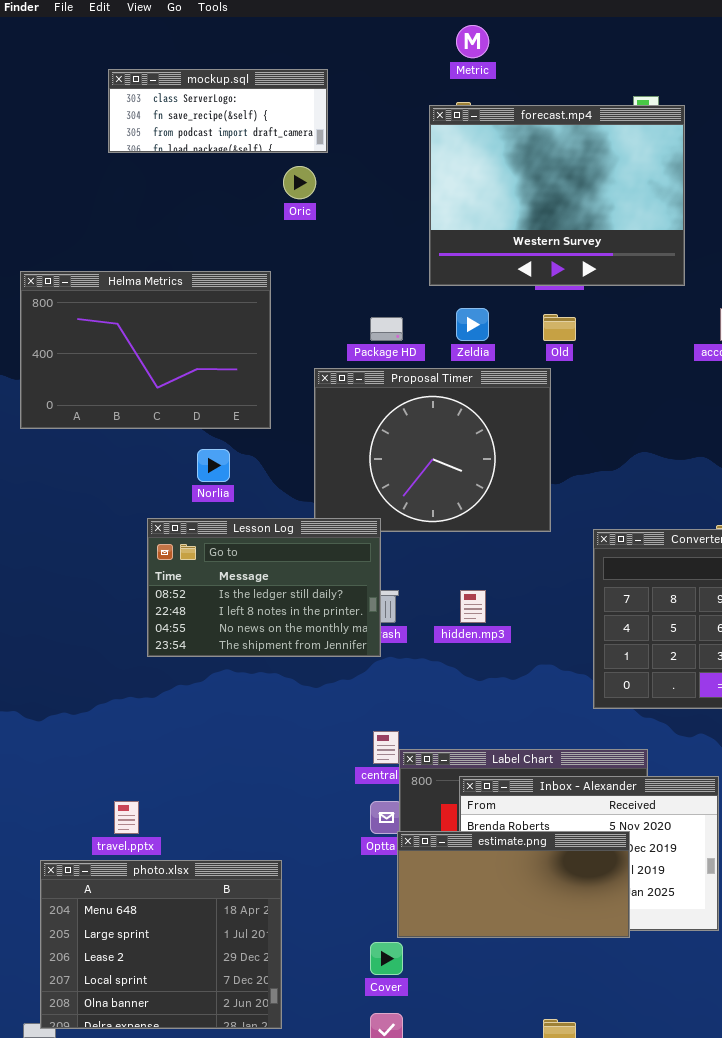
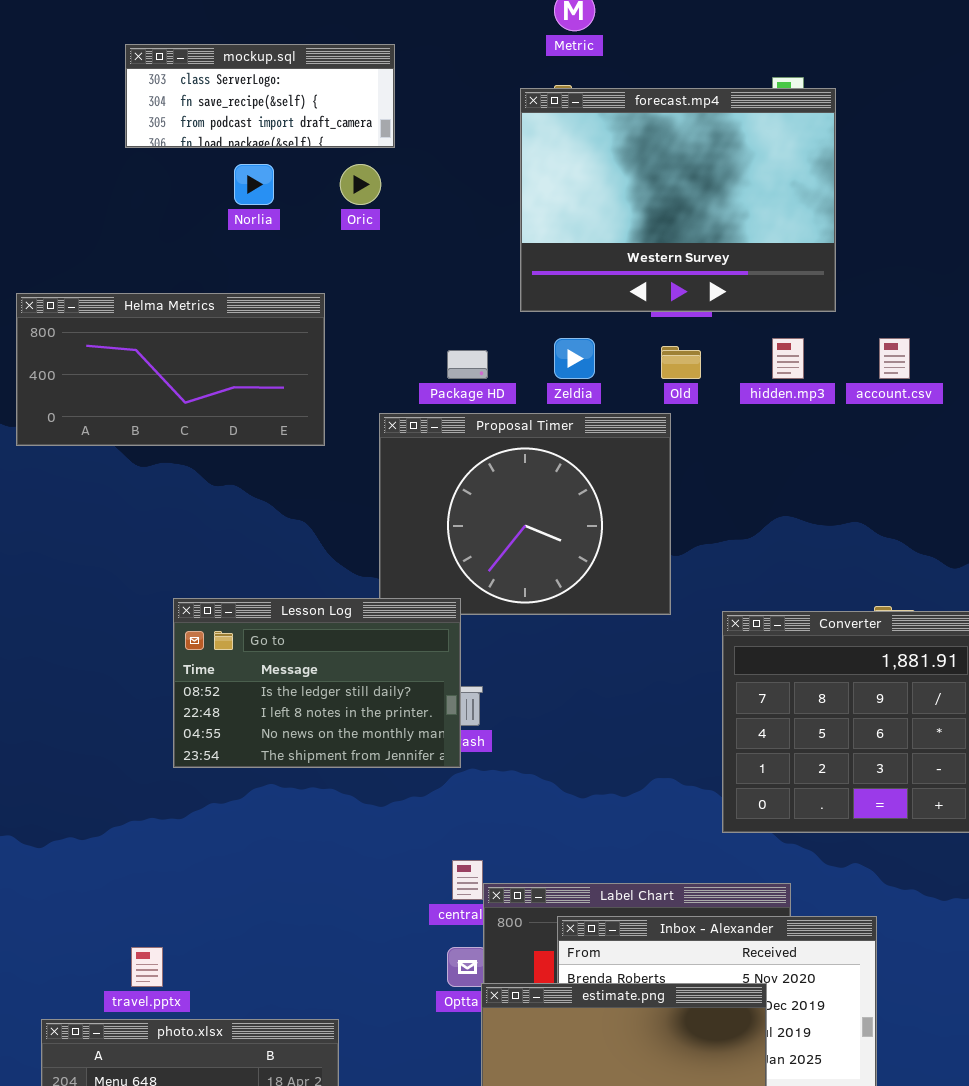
Helma Metrics: [20,271,271,429] -> [16,293,325,446], resized
Norlia: [197,449,230,482] -> [234,164,274,205], moved
hidden.mp3: [460,590,486,623] -> [772,338,804,379], moved

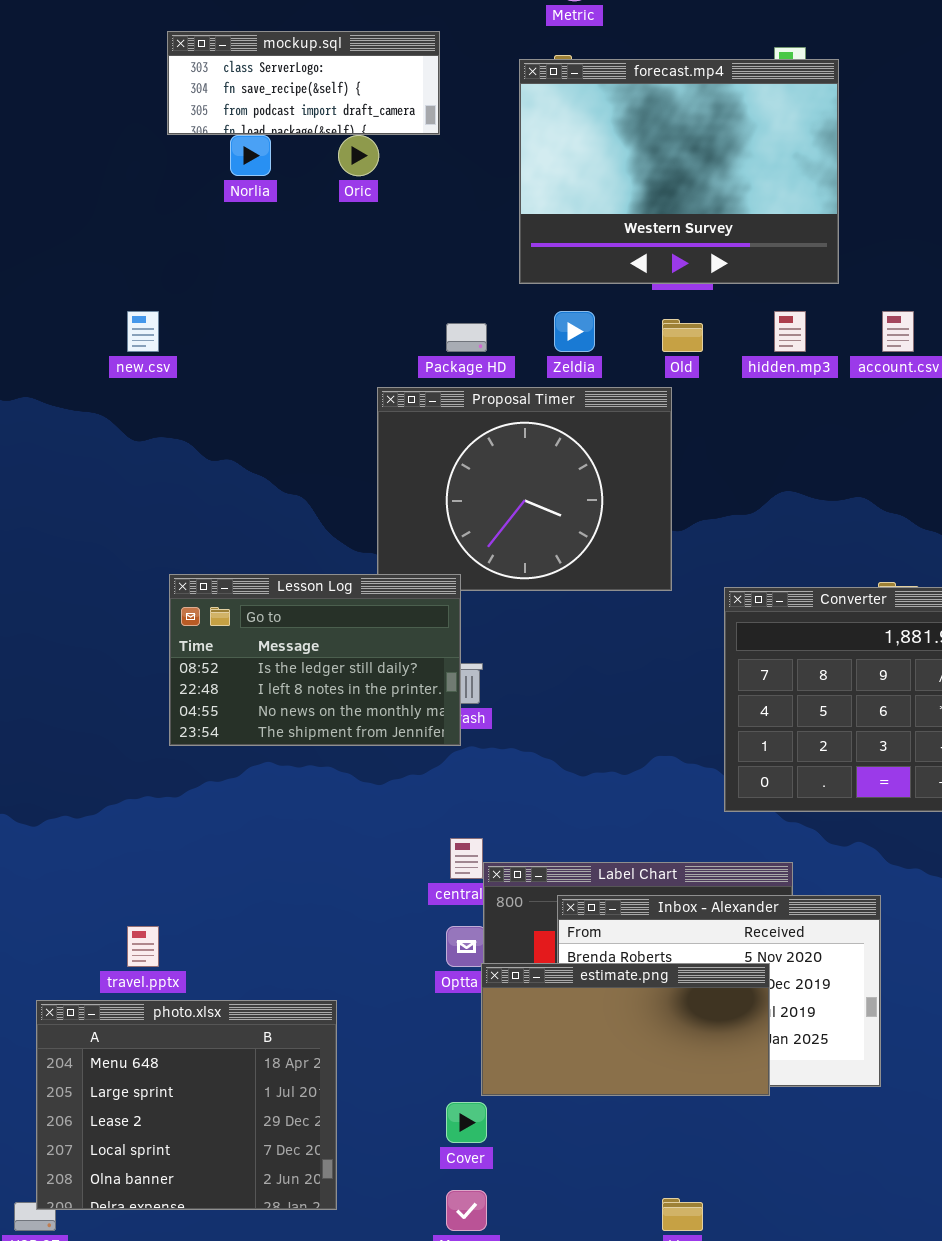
mockup.sql: [125,44,395,148] -> [167,31,440,135], moved
Helma Metrics: [16,293,325,446] -> none, closed

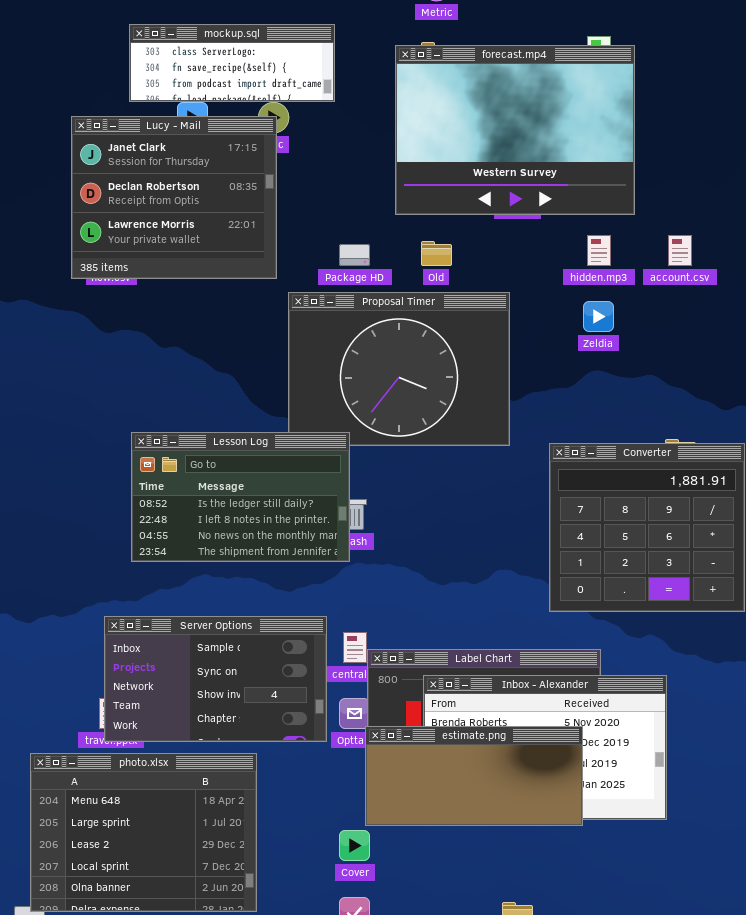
Lucy - Mail: none -> [71,116,277,279], opened
Zeldia: [554,311,595,352] -> [583,301,614,332], moved
Old: [662,319,703,352] -> [421,241,452,266], moved
Server Options: none -> [104,616,327,742], opened

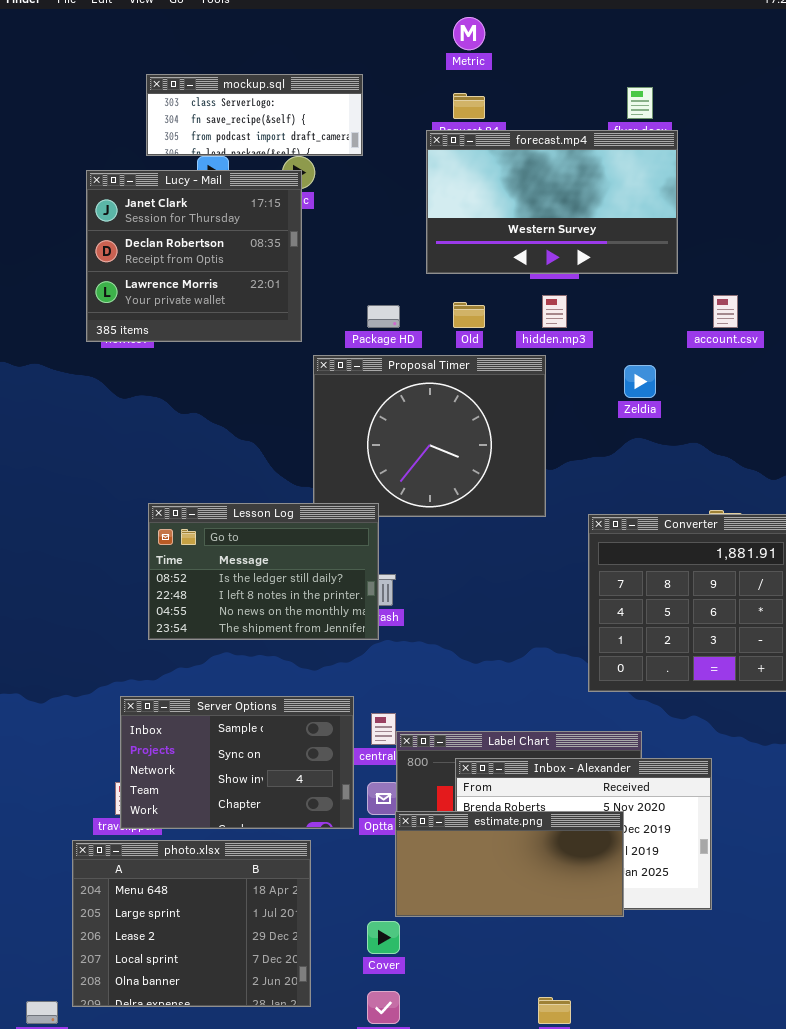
forecast.mp4: [395,45,635,215] -> [426,130,678,274], resized
hidden.mp3: [587,235,611,266] -> [542,295,567,328], moved
photo.xlsx: [30,753,257,912] -> [72,840,311,1007], moved

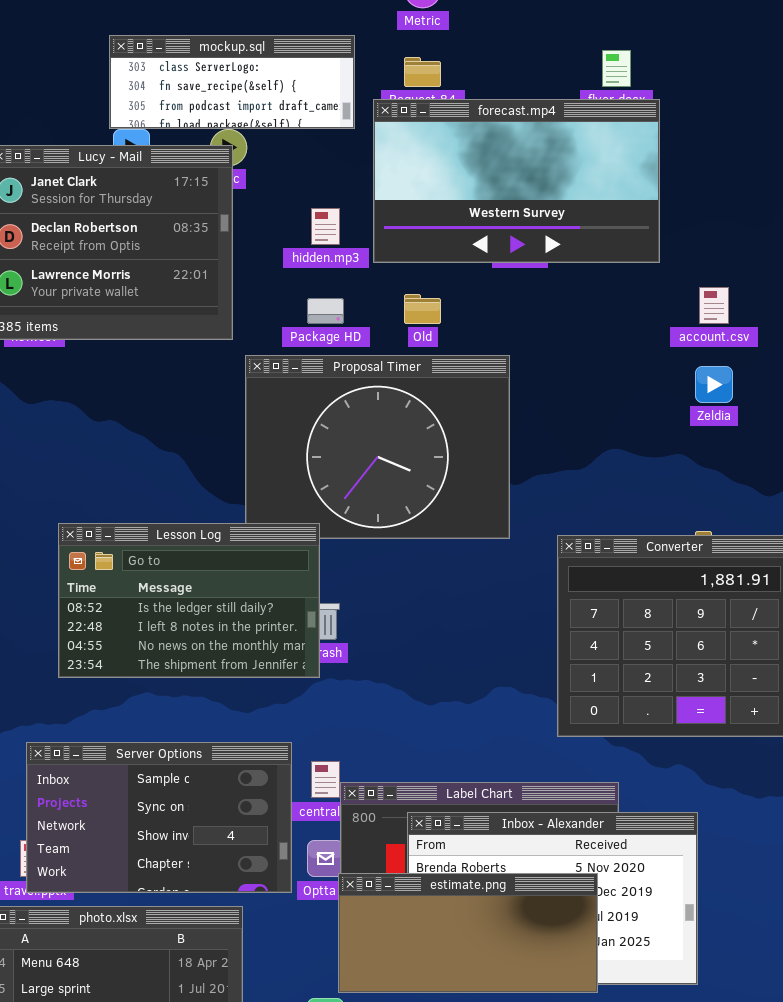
mockup.sql: [146,74,363,156] -> [109,35,355,129], moved
hidden.mp3: [542,295,567,328] -> [311,208,340,245], moved
Zeldia: [624,365,656,398] -> [695,366,733,403], moved

